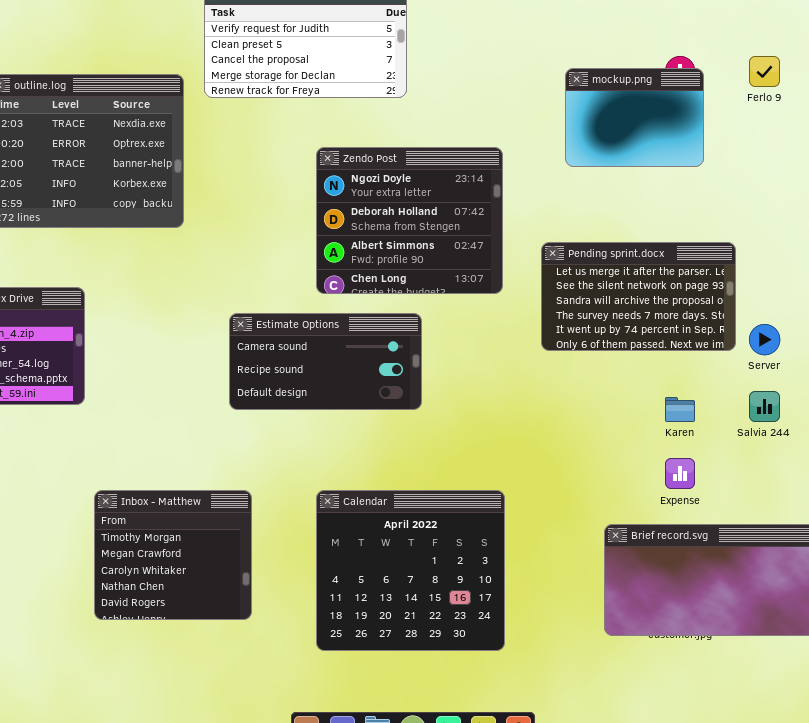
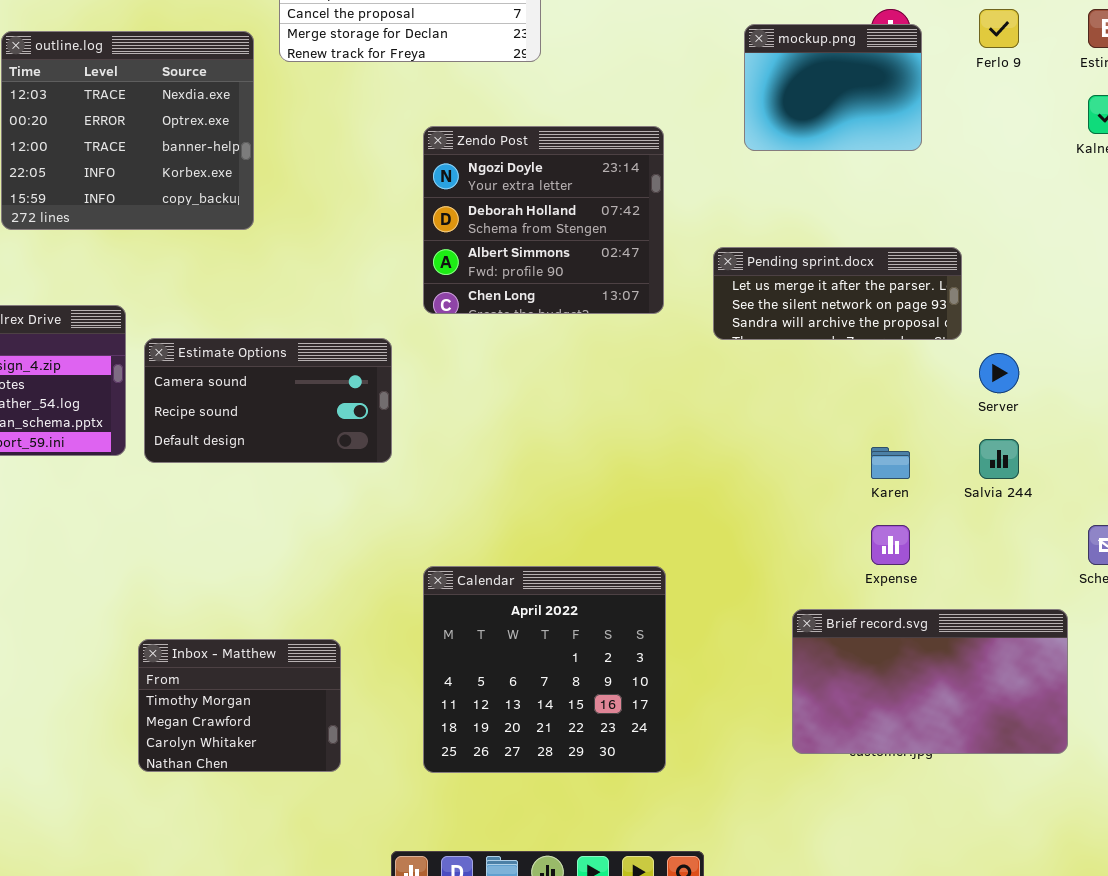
Pending sprint.docx: [541,242,736,351] -> [713,247,962,340], resized
Estimate Options: [229,313,422,410] -> [144,338,392,463], moved
Inbox - Matthew: [94,490,252,620] -> [138,639,341,772], moved, resized

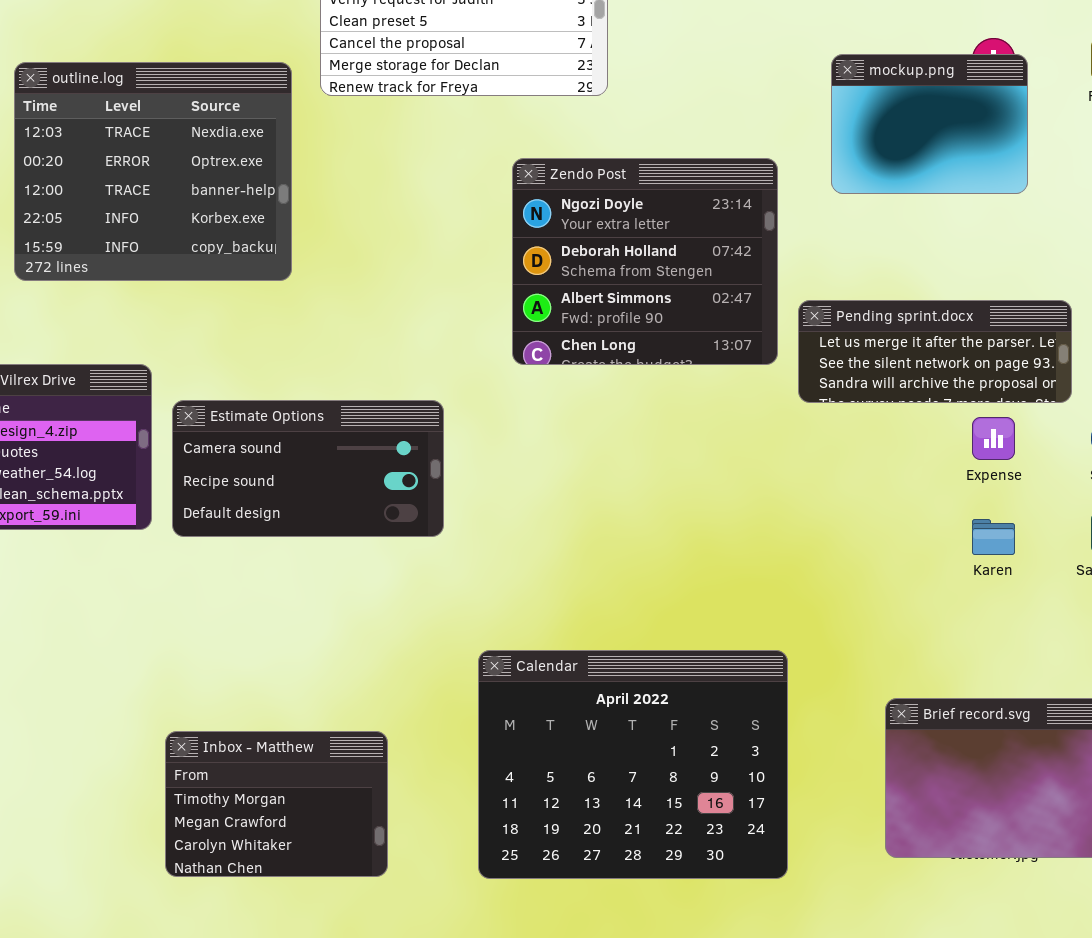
Zendo Post: [423,126,664,314] -> [512,158,778,365], moved
Expense: [871,525,910,565] -> [972,417,1015,460], moved
Calendar: [423,566,666,773] -> [478,650,788,879], resized

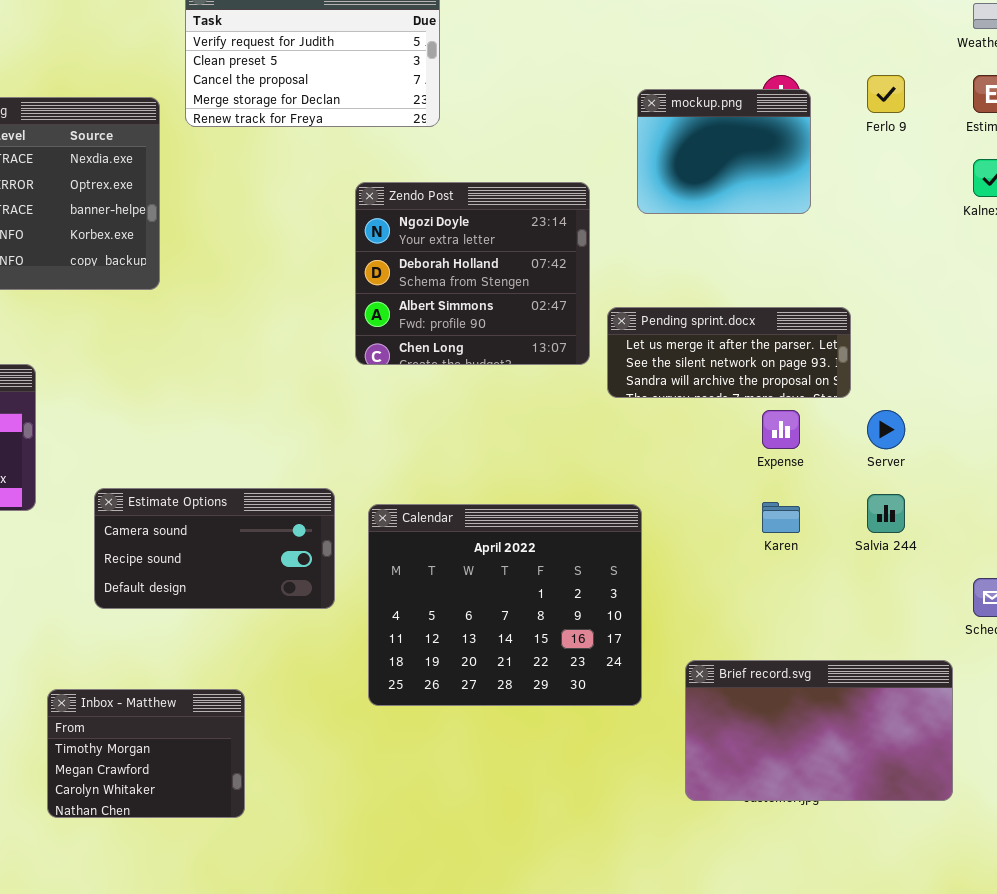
Estimate Options: [172,400,444,537] -> [94,488,335,609], moved
Calendar: [478,650,788,879] -> [368,504,642,706], moved

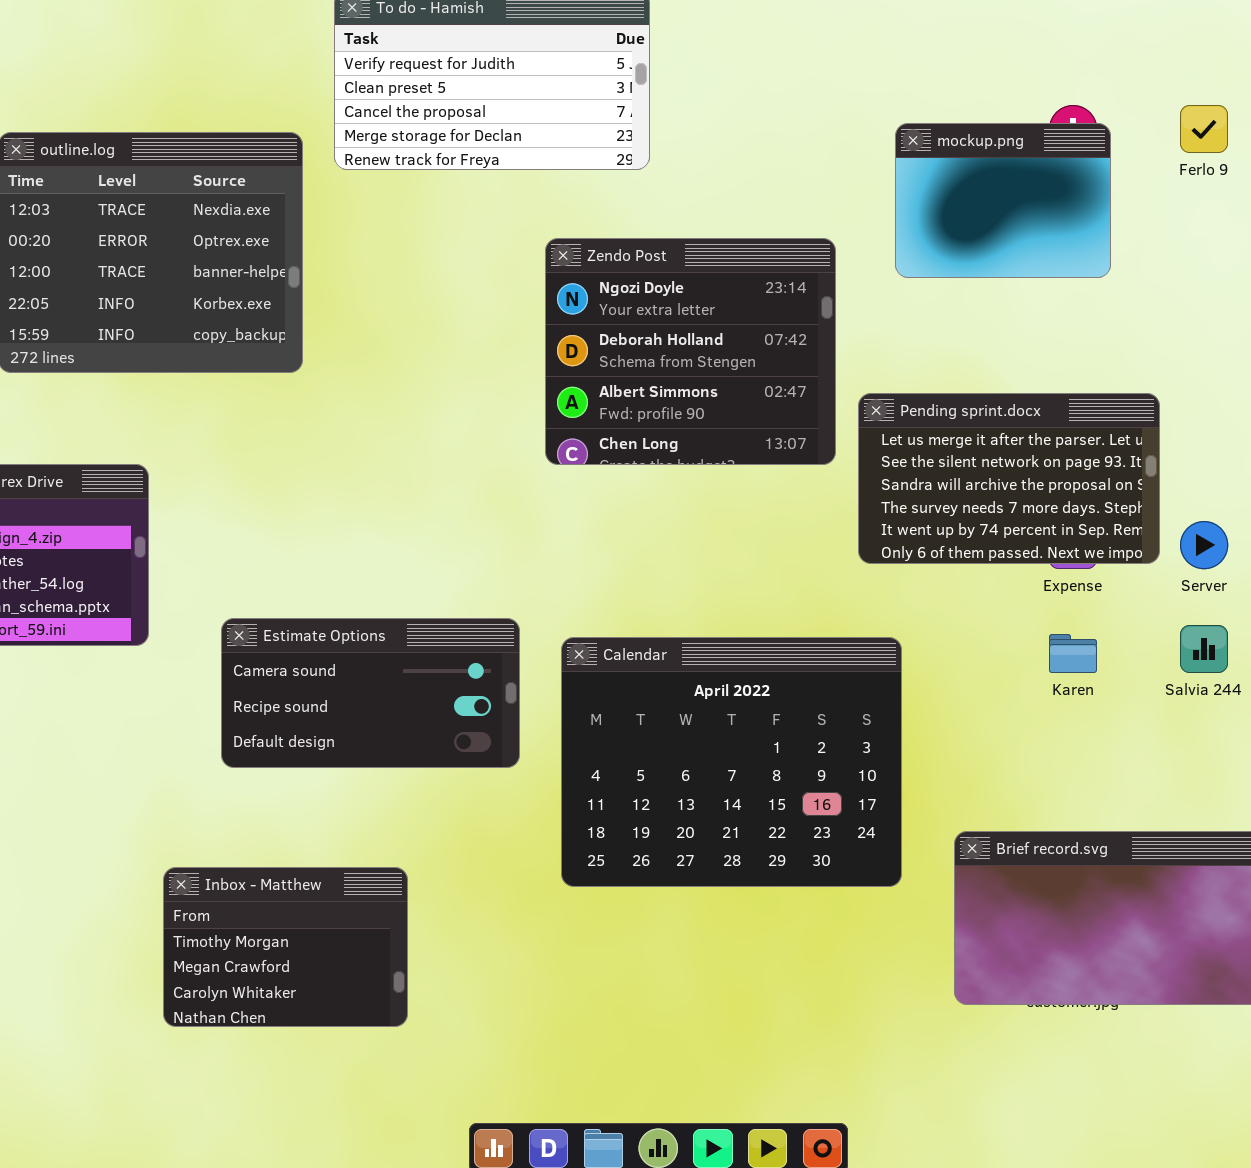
Pending sprint.docx: [607,307,851,398] -> [858,393,1160,564], resized

